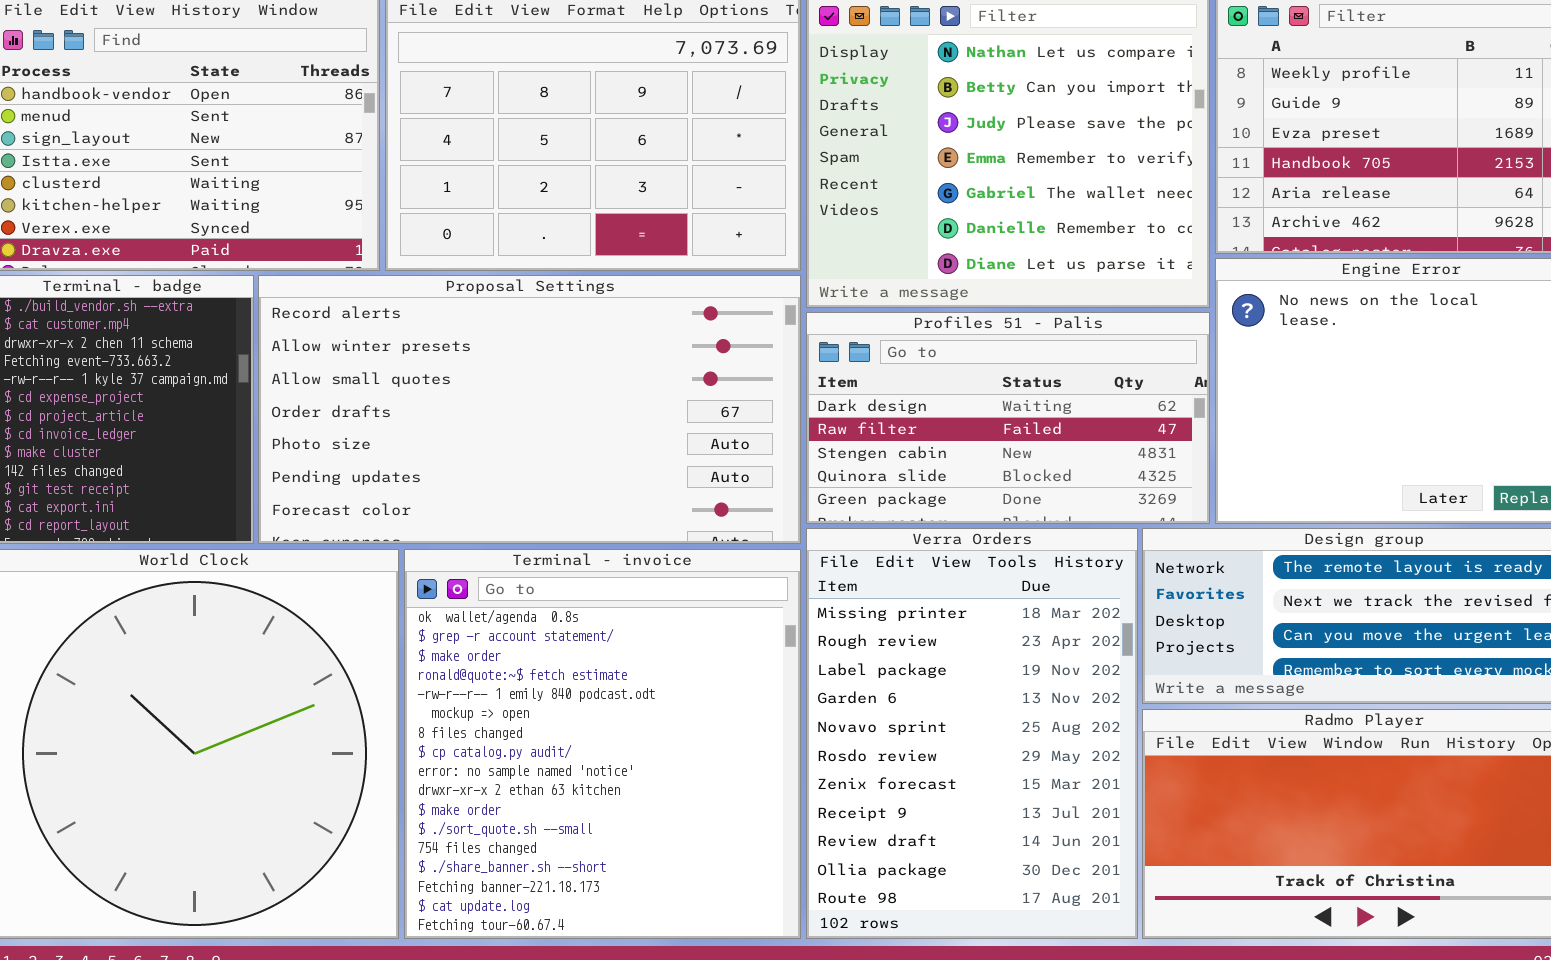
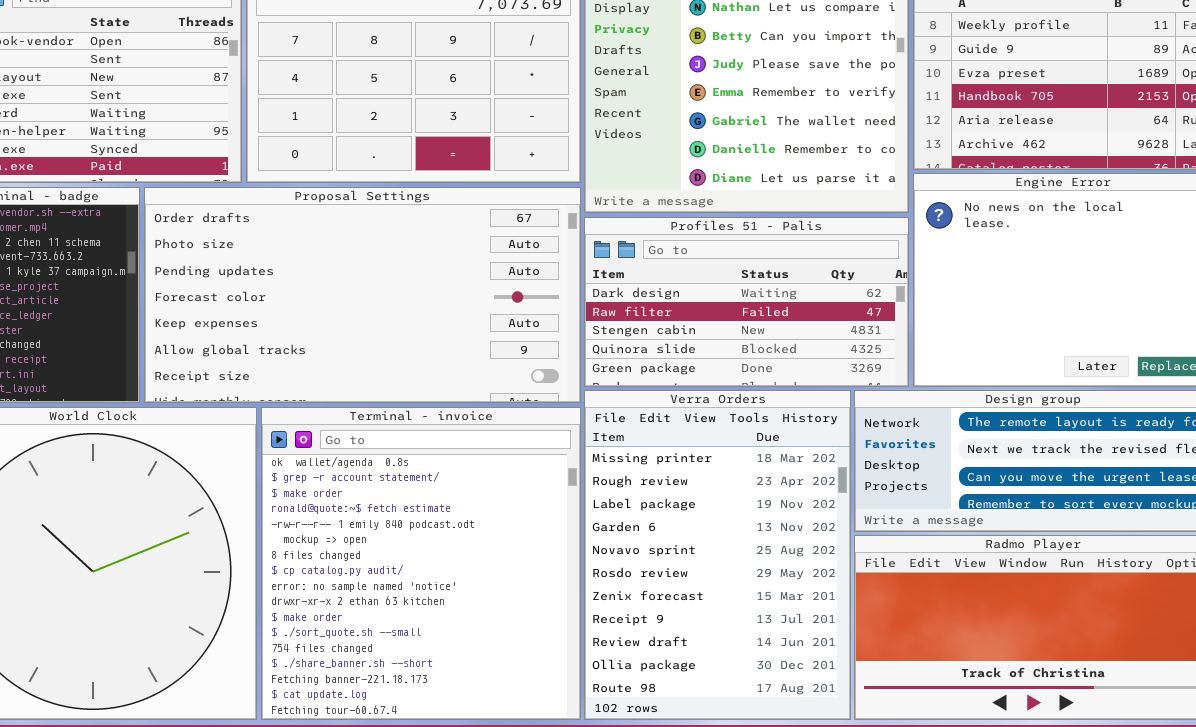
Proposal Settings: [258,275,801,544] -> [144,187,581,403], scrolled down 3 rows

